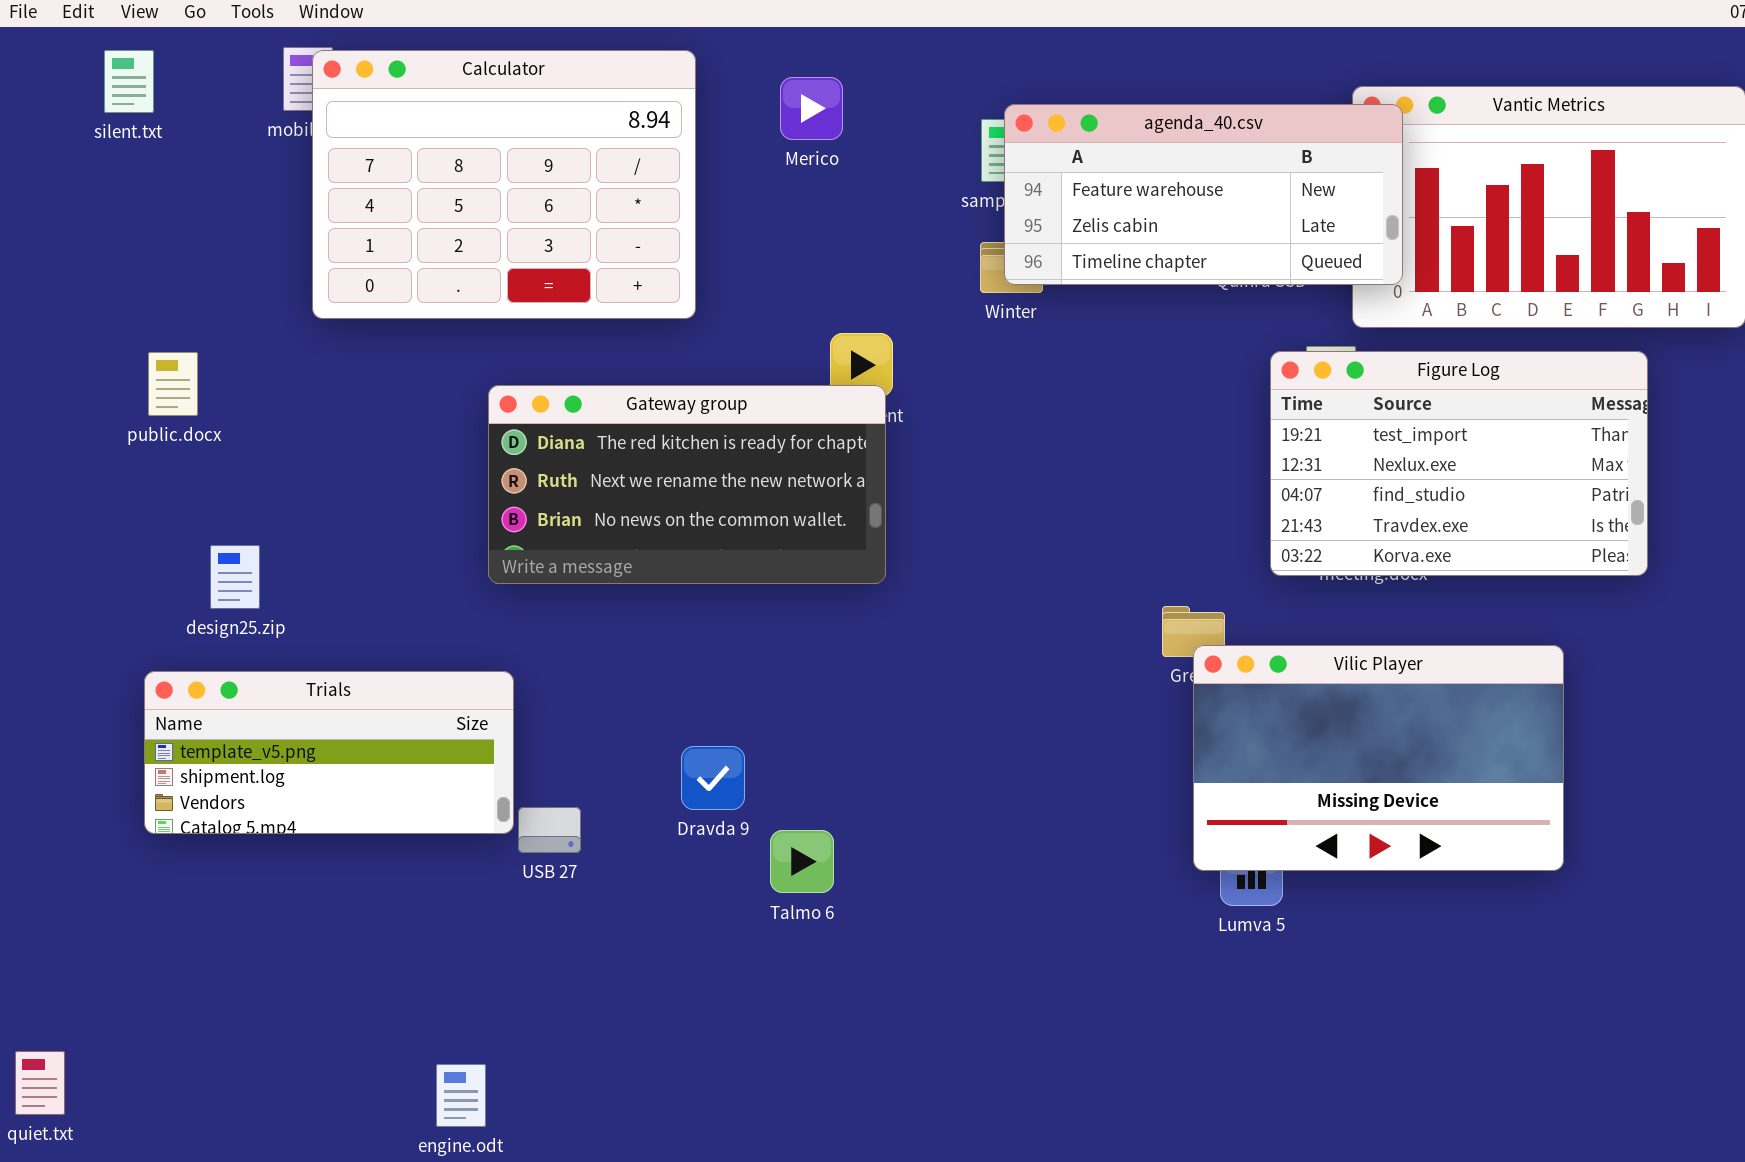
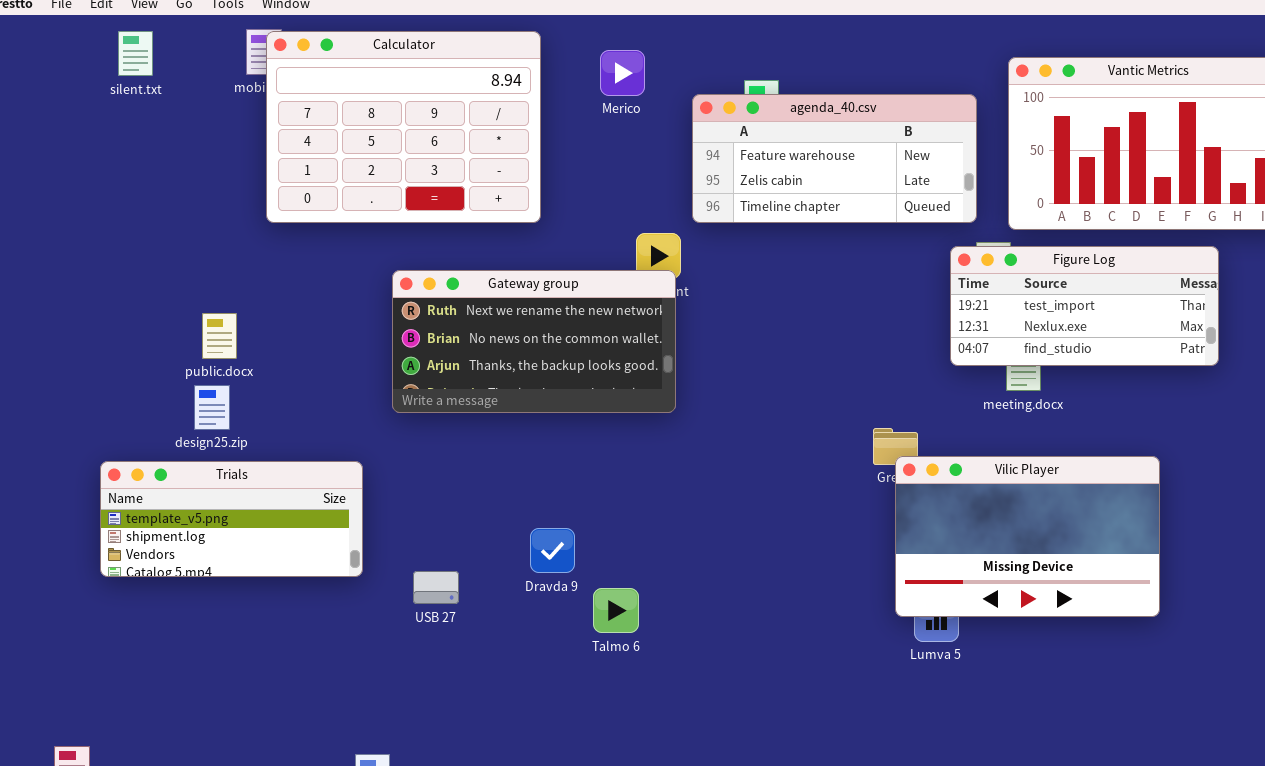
agenda_40.csv: [1004,104,1403,285] -> [692,94,977,223], moved
Figure Log: [1270,351,1648,576] -> [950,246,1219,366], resized
public.docx: [148,352,198,416] -> [202,313,237,359], moved
Gateway group: [488,385,886,584] -> [392,270,676,413], scrolled down 1 row
Trials: [144,671,514,834] -> [100,461,363,577], moved

